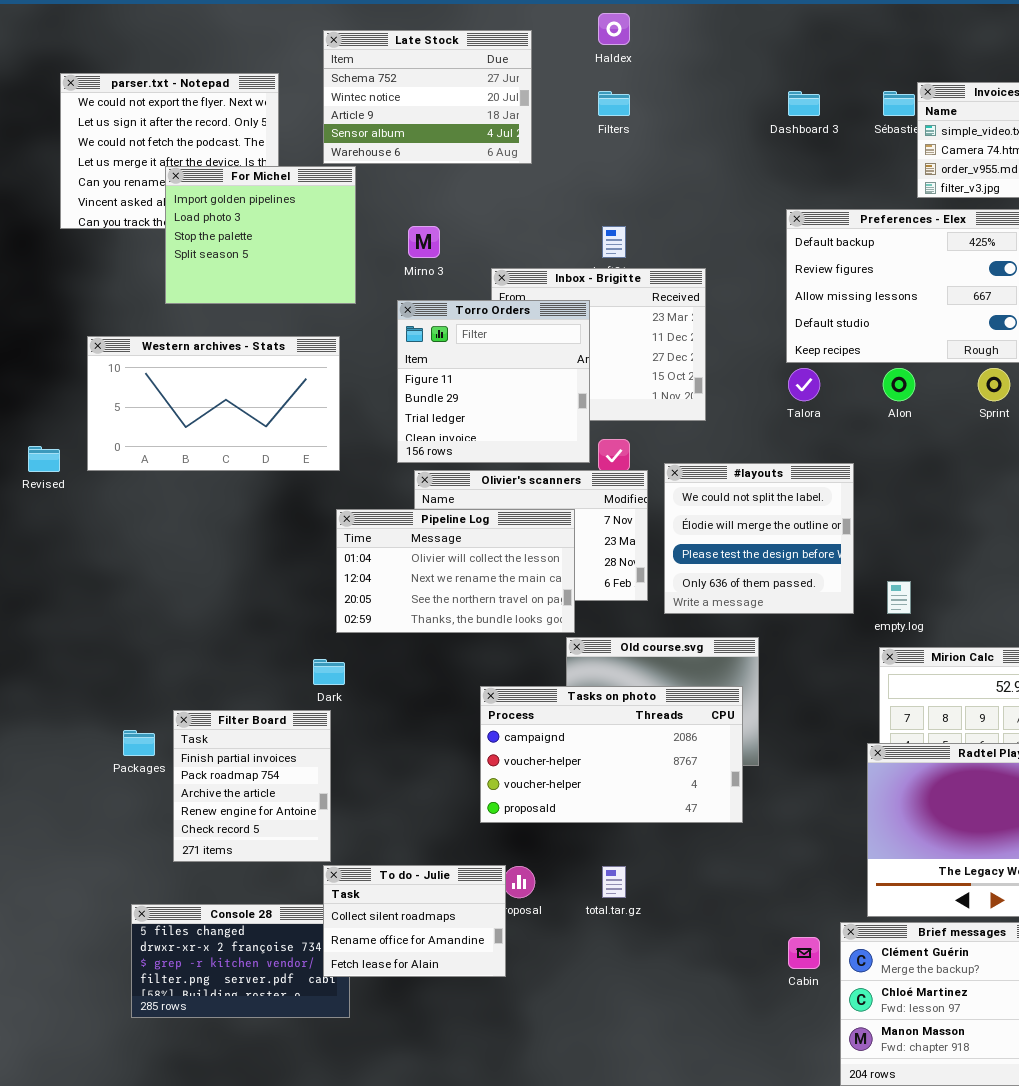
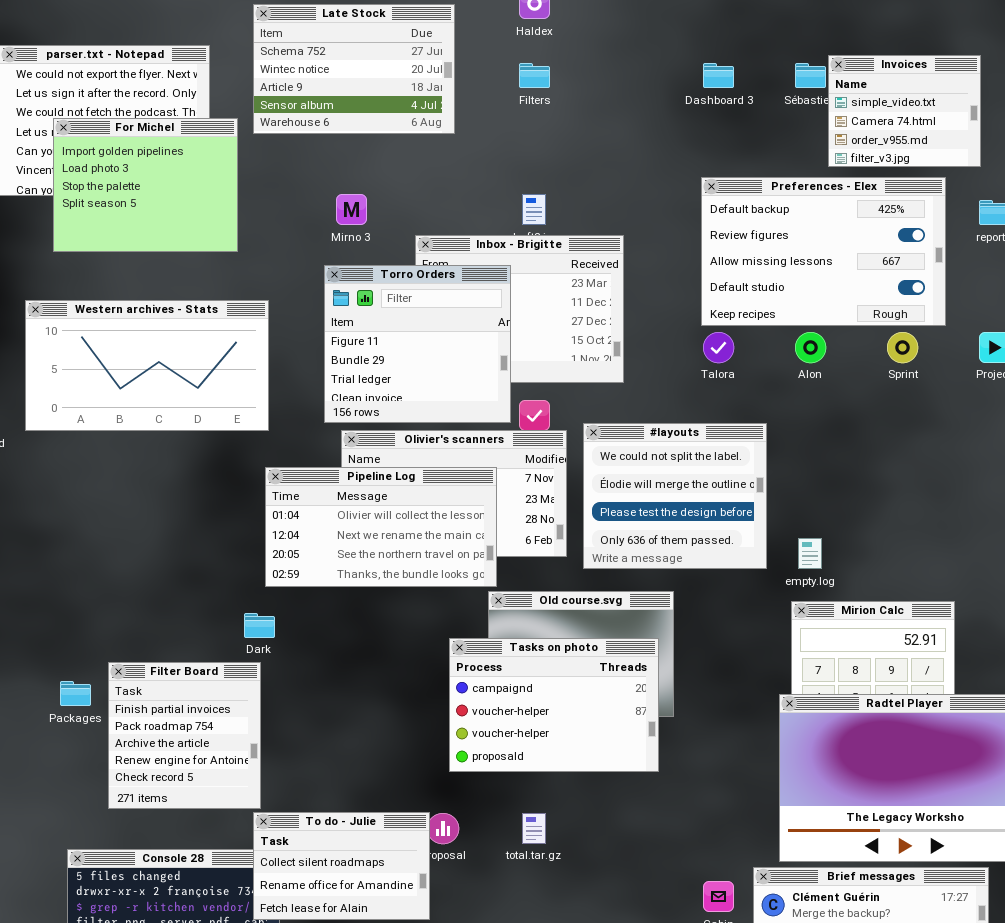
For Michel: [165,166,356,304] -> [53,118,238,252], moved
Tasks on photo: [480,686,743,823] -> [449,638,659,772], resized

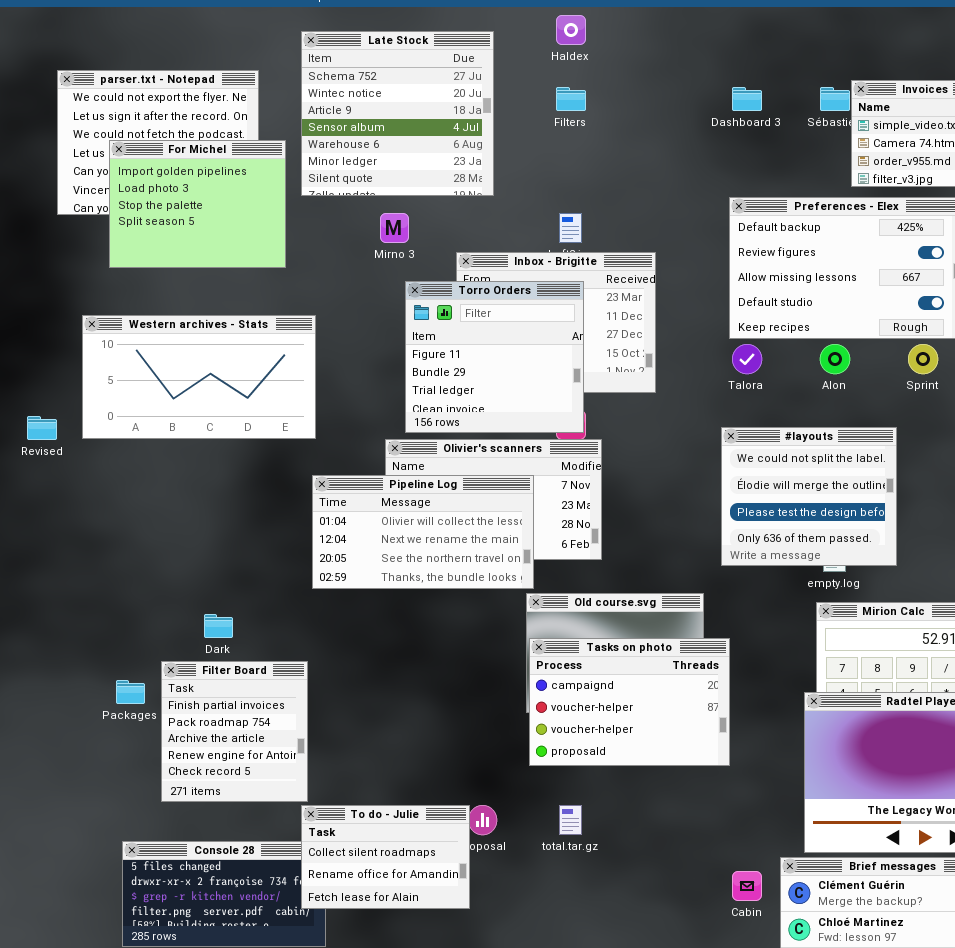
Late Stock: [253,4,455,134] -> [301,31,494,196], resized
Torro Orders: [324,265,511,423] -> [405,281,584,433], moved
#layouts: [583,423,767,569] -> [721,427,897,566], moved
Dark: [244,613,275,638] -> [204,614,233,638], moved
Tasks on photo: [449,638,659,772] -> [529,638,730,766], moved

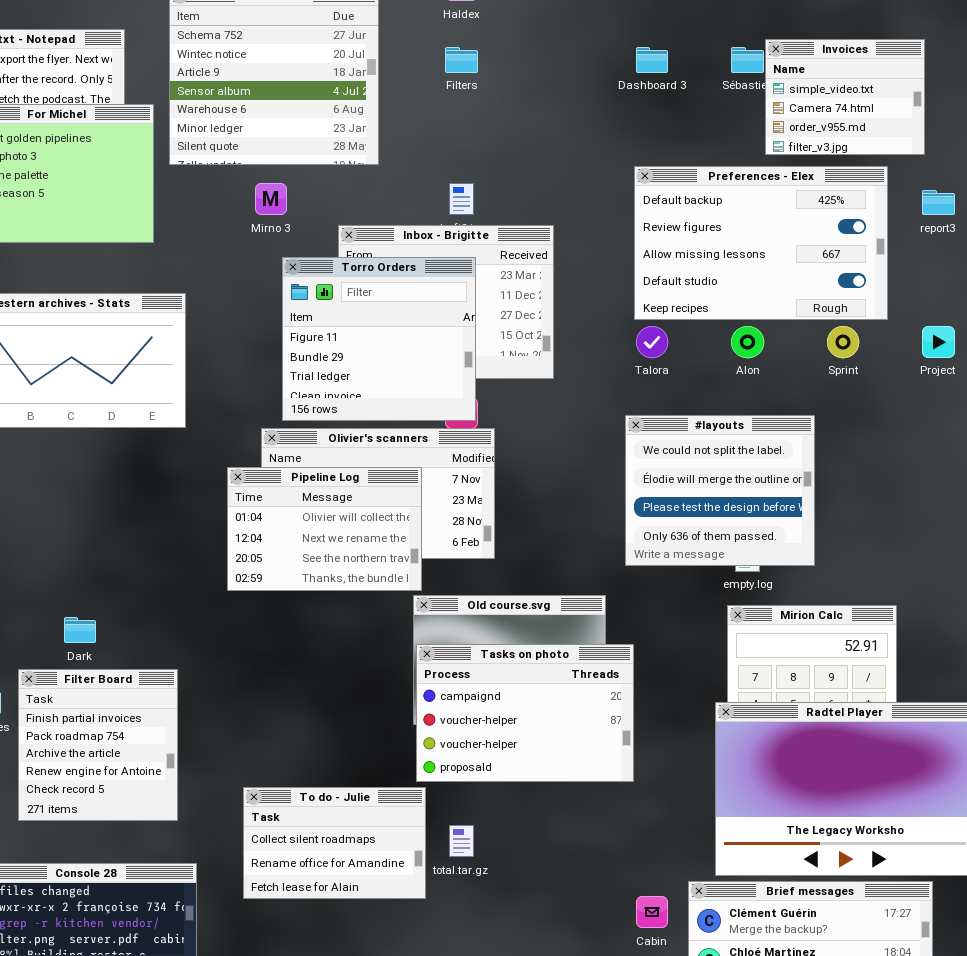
Pipeline Log: [312,475,534,589] -> [227,467,422,591], resized
To do - Julie: [301,805,470,909] -> [243,787,426,899], moved

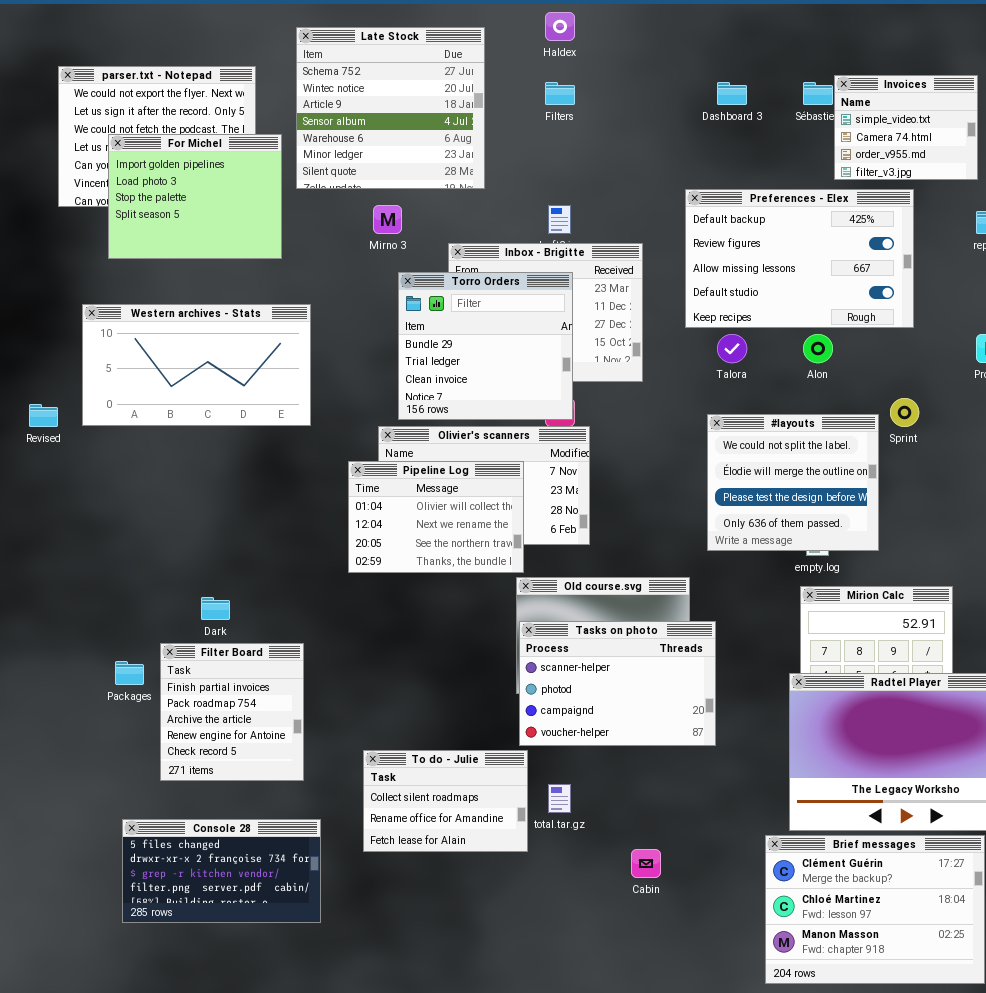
Preferences - Elex: [634,166,888,320] -> [685,189,914,328], moved
Torro Orders: [282,257,476,421] -> [398,272,573,420], scrolled down 1 row
Sprint: [827,326,859,358] -> [890,398,919,427], moved
Tasks on photo: [416,644,634,782] -> [519,621,716,746], scrolled up 2 rows
Cabin: [636,896,668,928] -> [631,849,661,878], moved

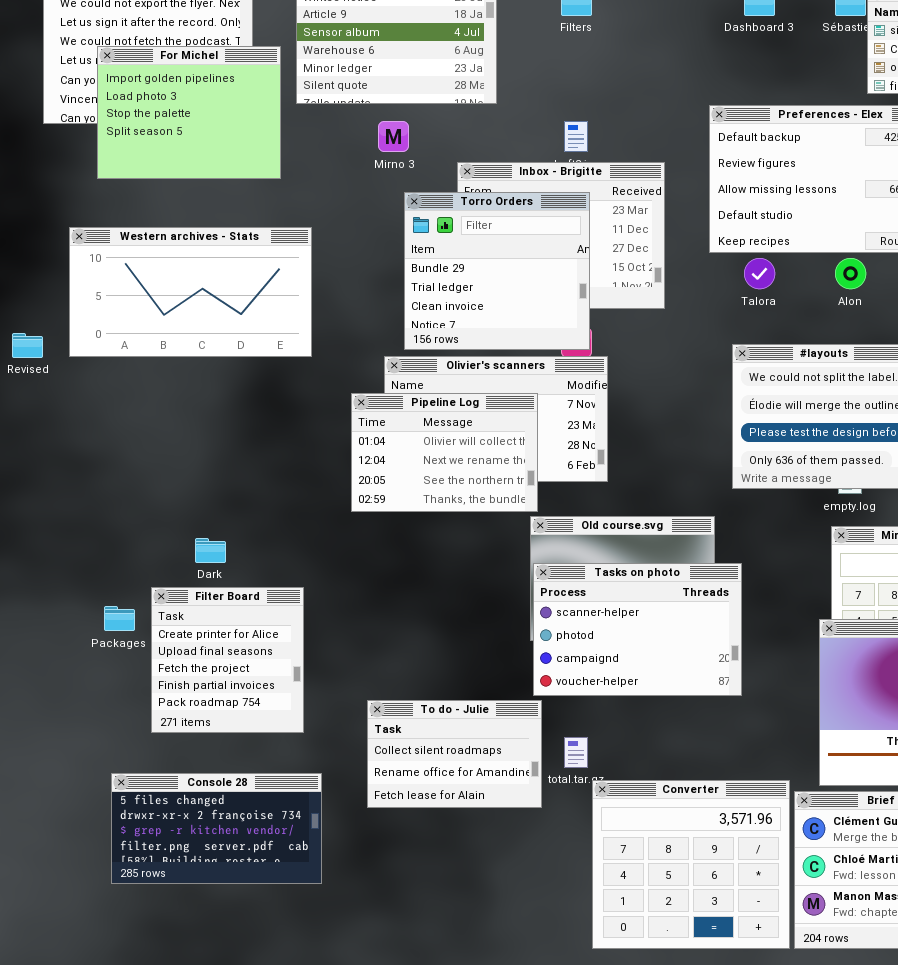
Filter Board: [160,643,304,781] -> [151,587,304,733], scrolled up 3 rows
Converter: none -> [592,780,790,949], opened

